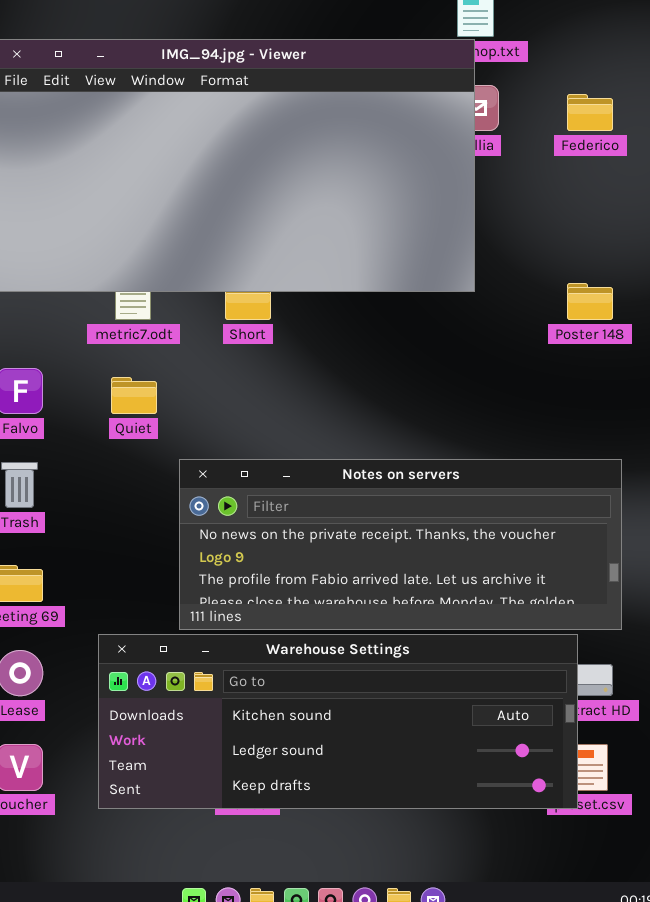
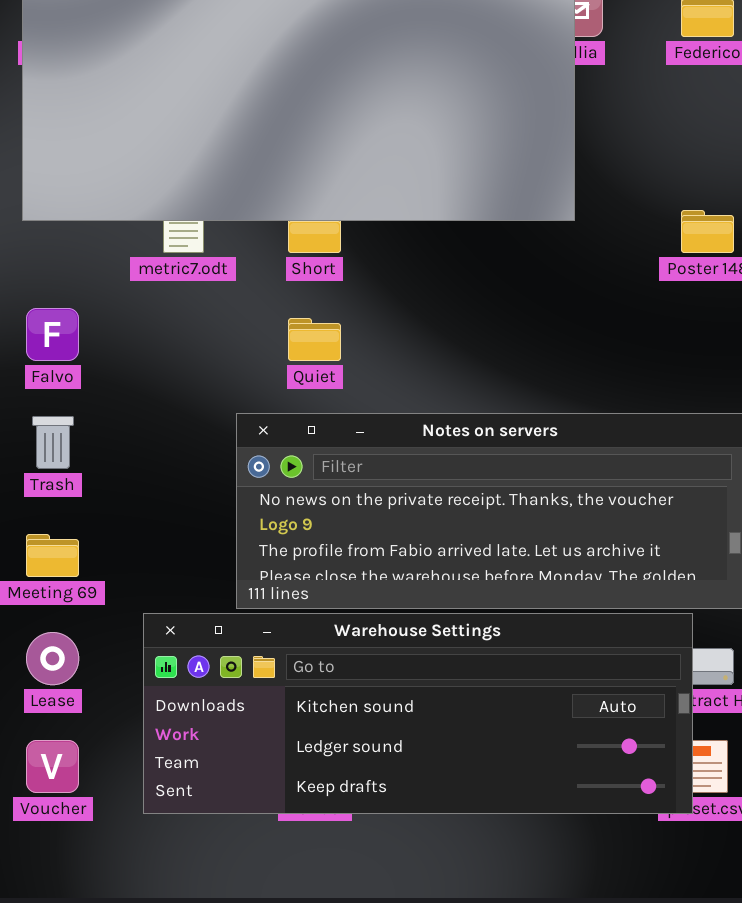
Quiet: [111,377,157,414] -> [288,318,341,361], moved

